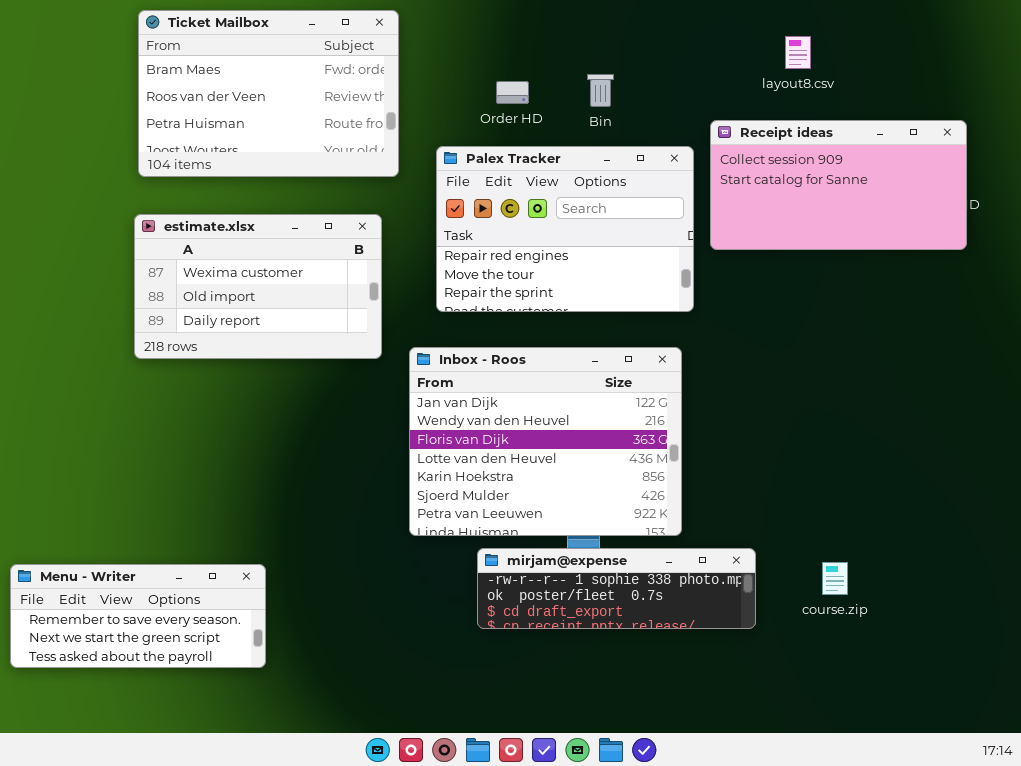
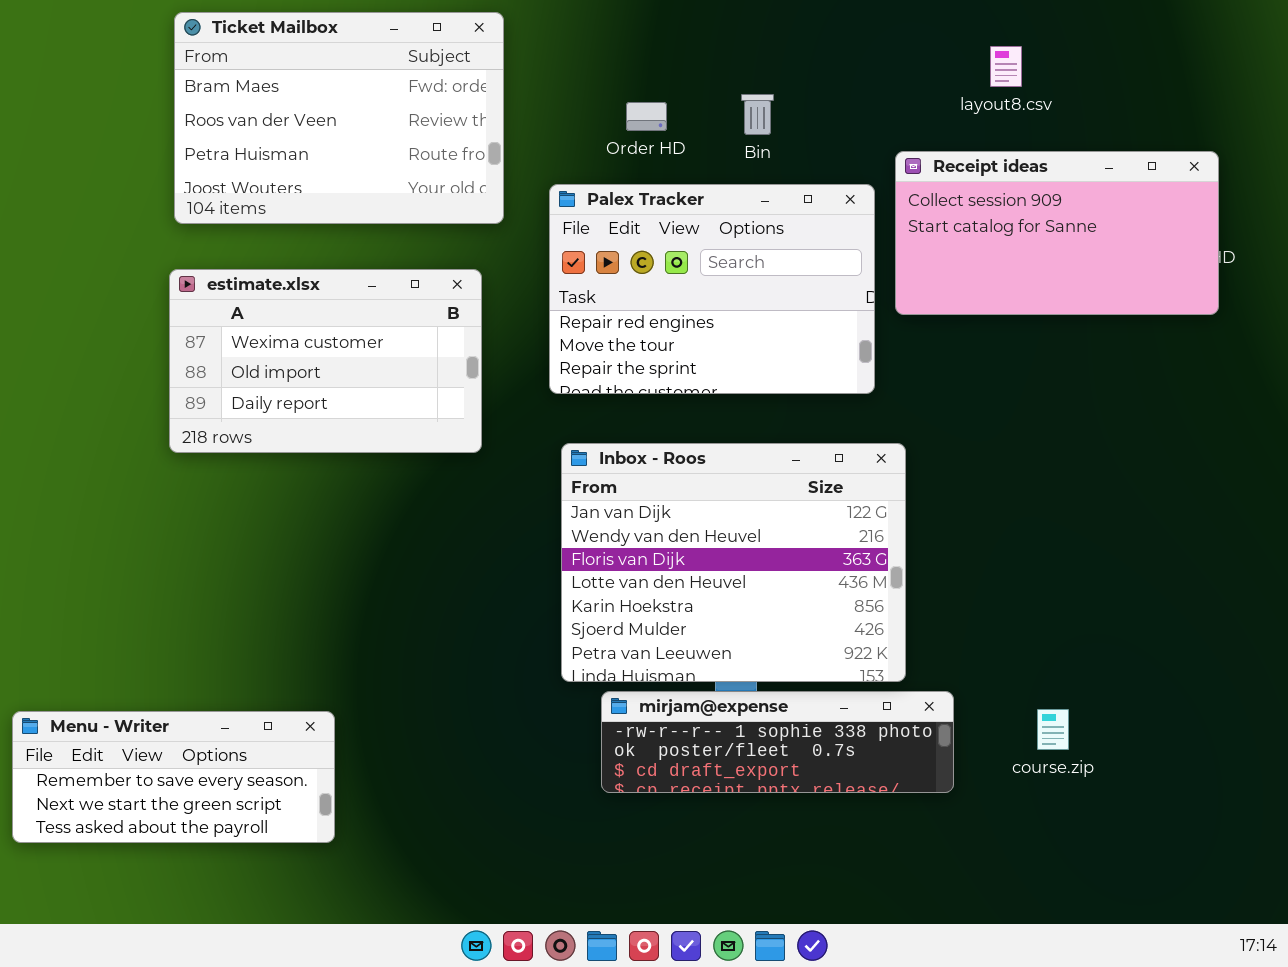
Inbox - Roos: [409,347,682,536] -> [561,443,906,682], moved

